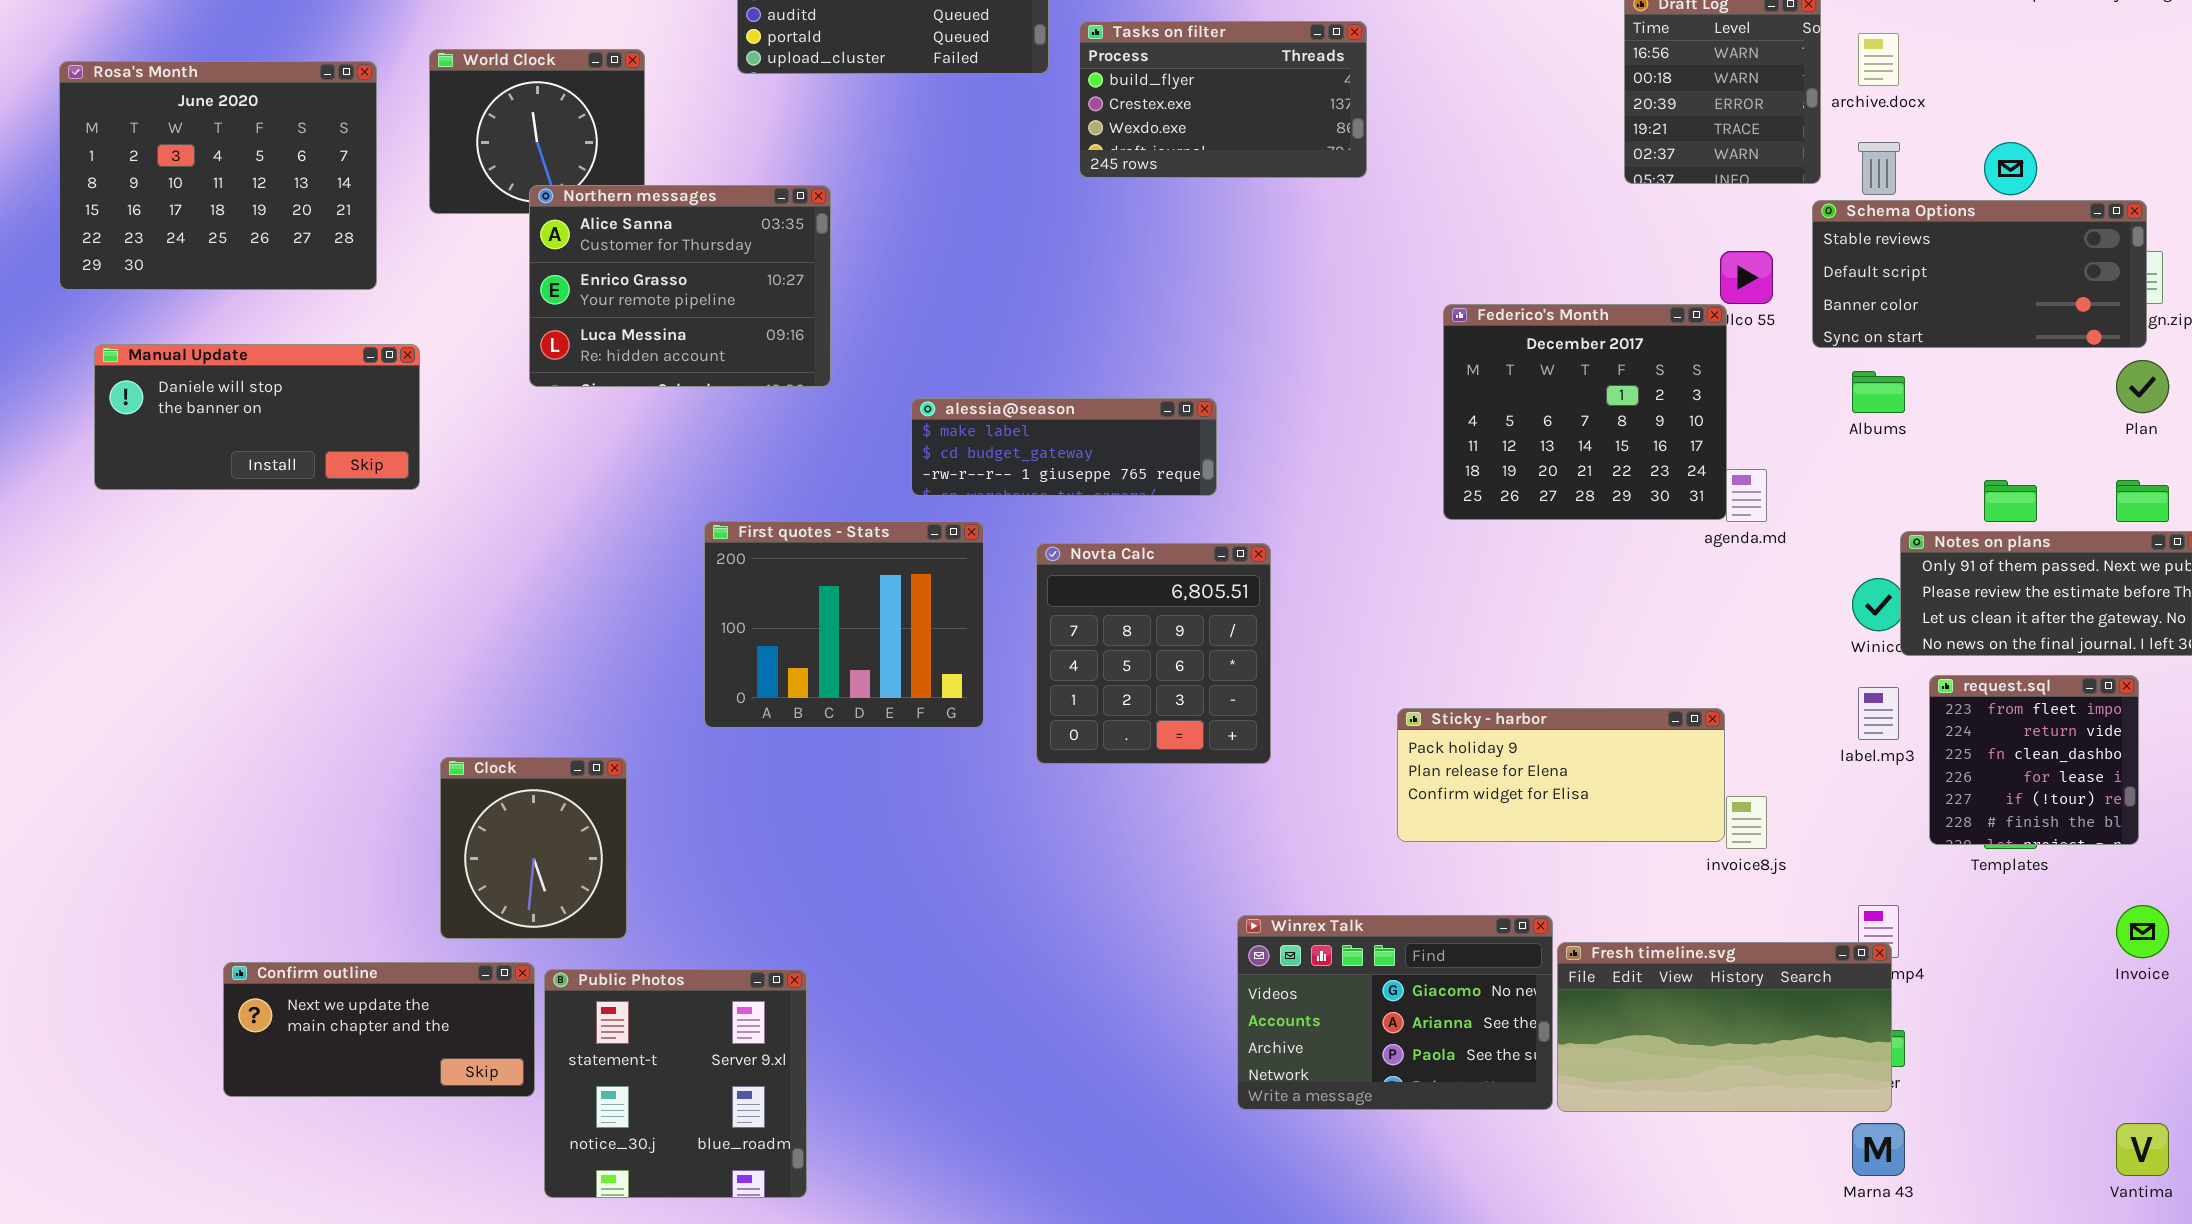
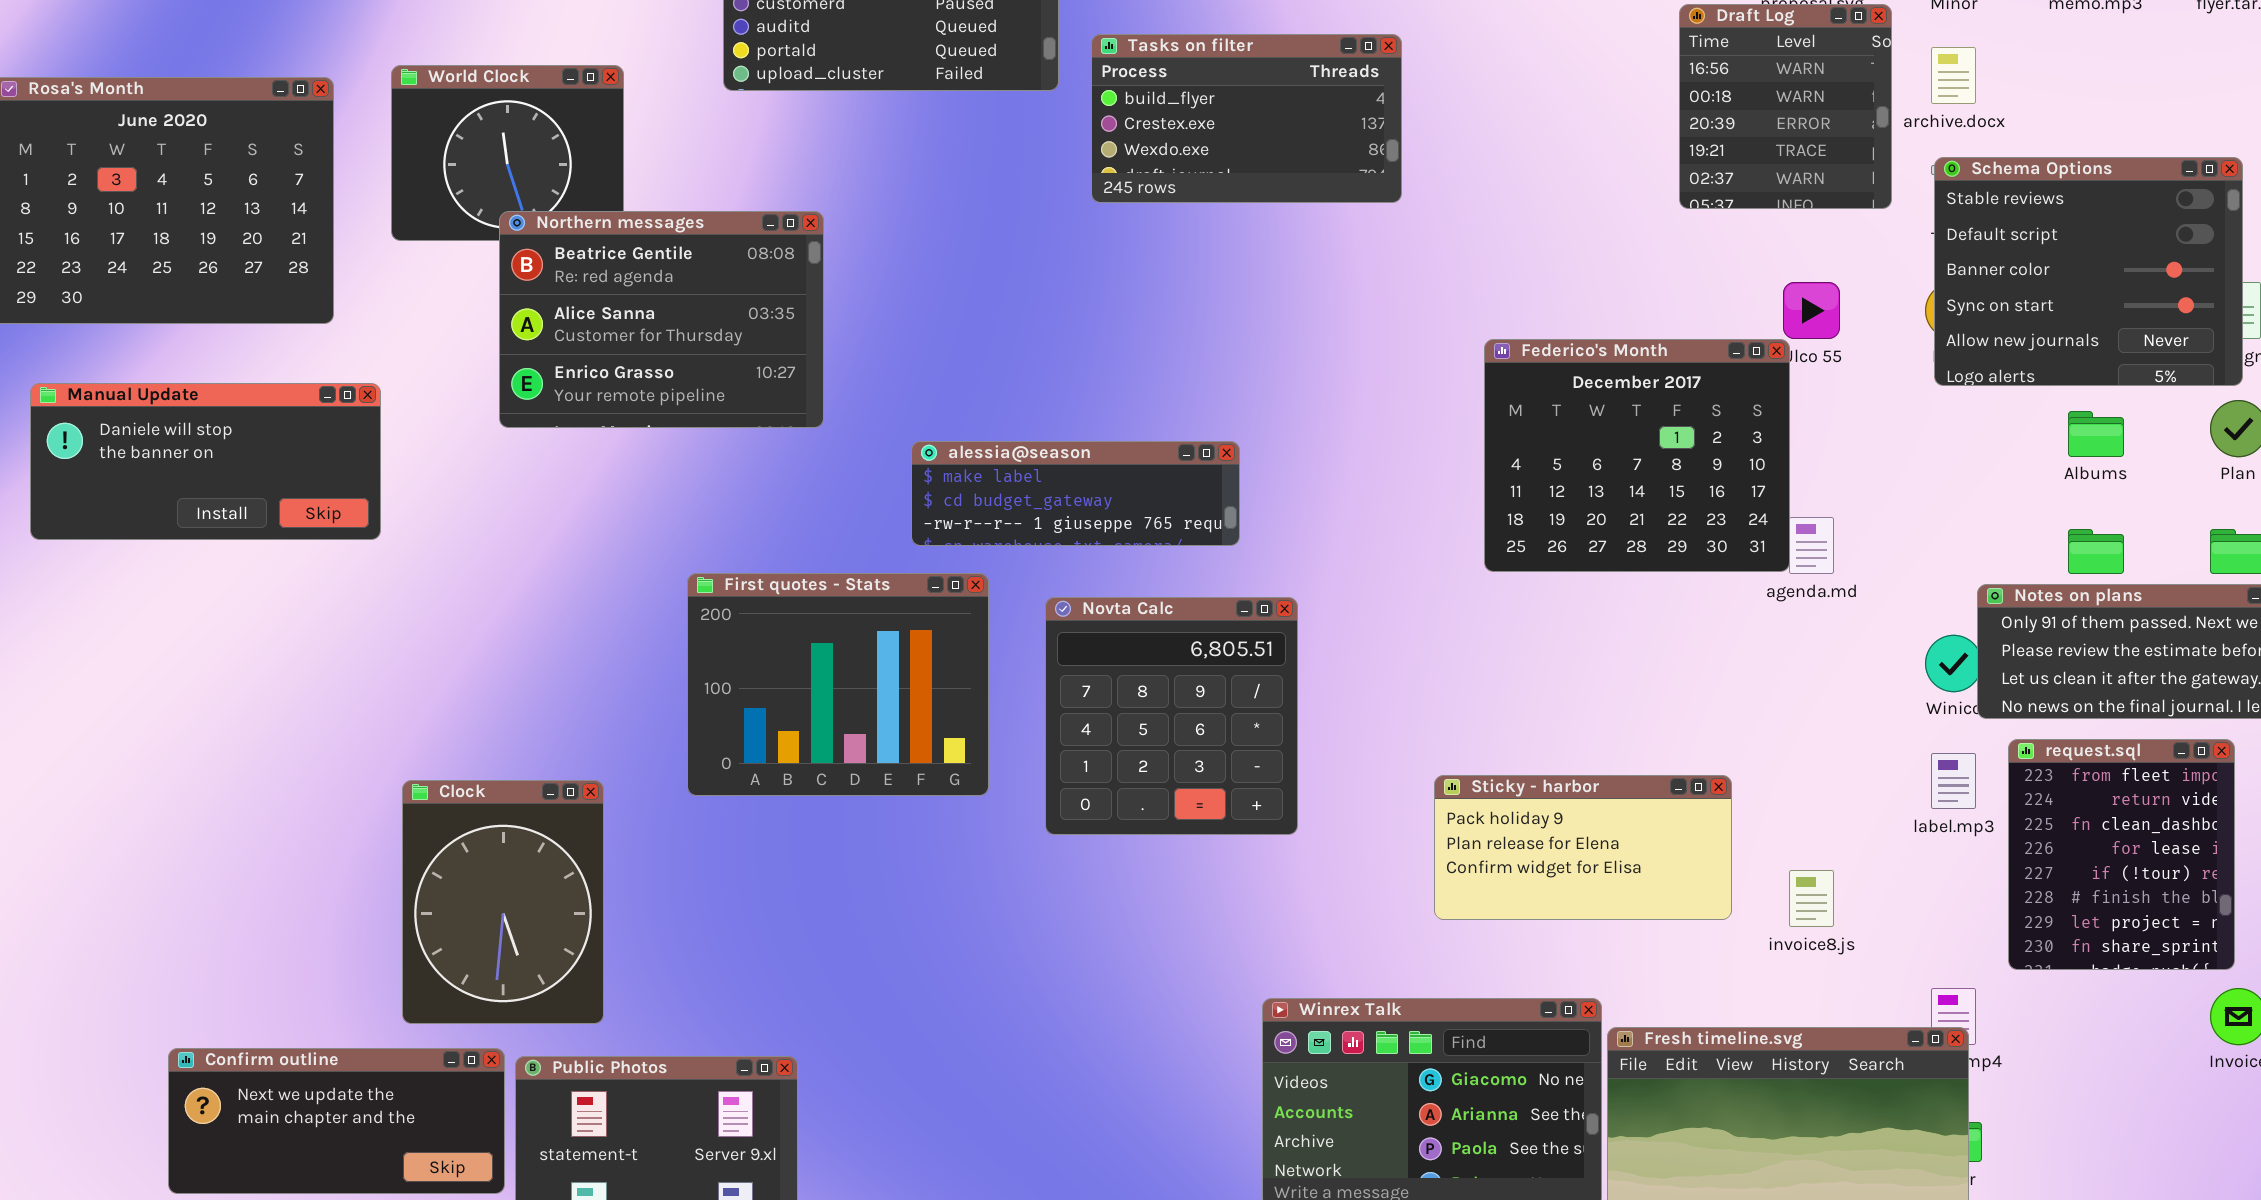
Northern messages: [529,185,831,387] -> [499,211,824,428], scrolled up 1 row
Schema Options: [1812,200,2147,348] -> [1934,157,2243,386], resized
Albums: [1852,371,1905,413] -> [2068,411,2124,457], moved
request.sql: [1929,675,2139,845] -> [2008,739,2235,970], resized
Sticky - harbor: [1397,708,1725,842] -> [1434,775,1732,920], resized
Clock: [440,757,627,939] -> [402,780,604,1024], resized

